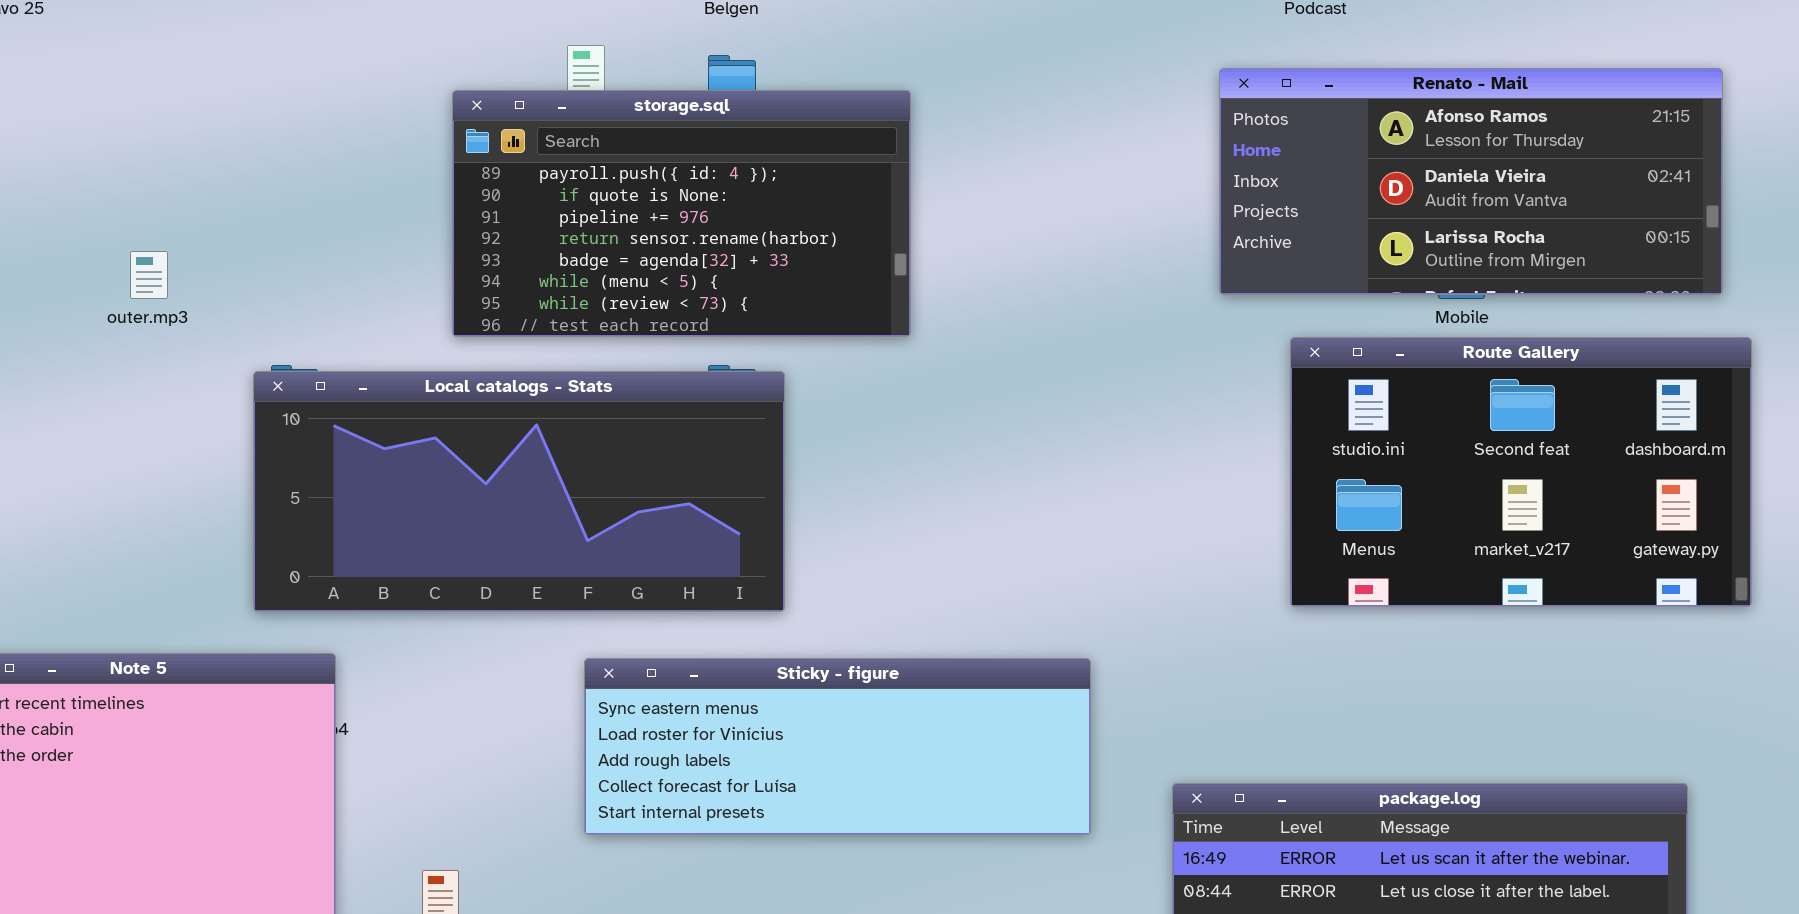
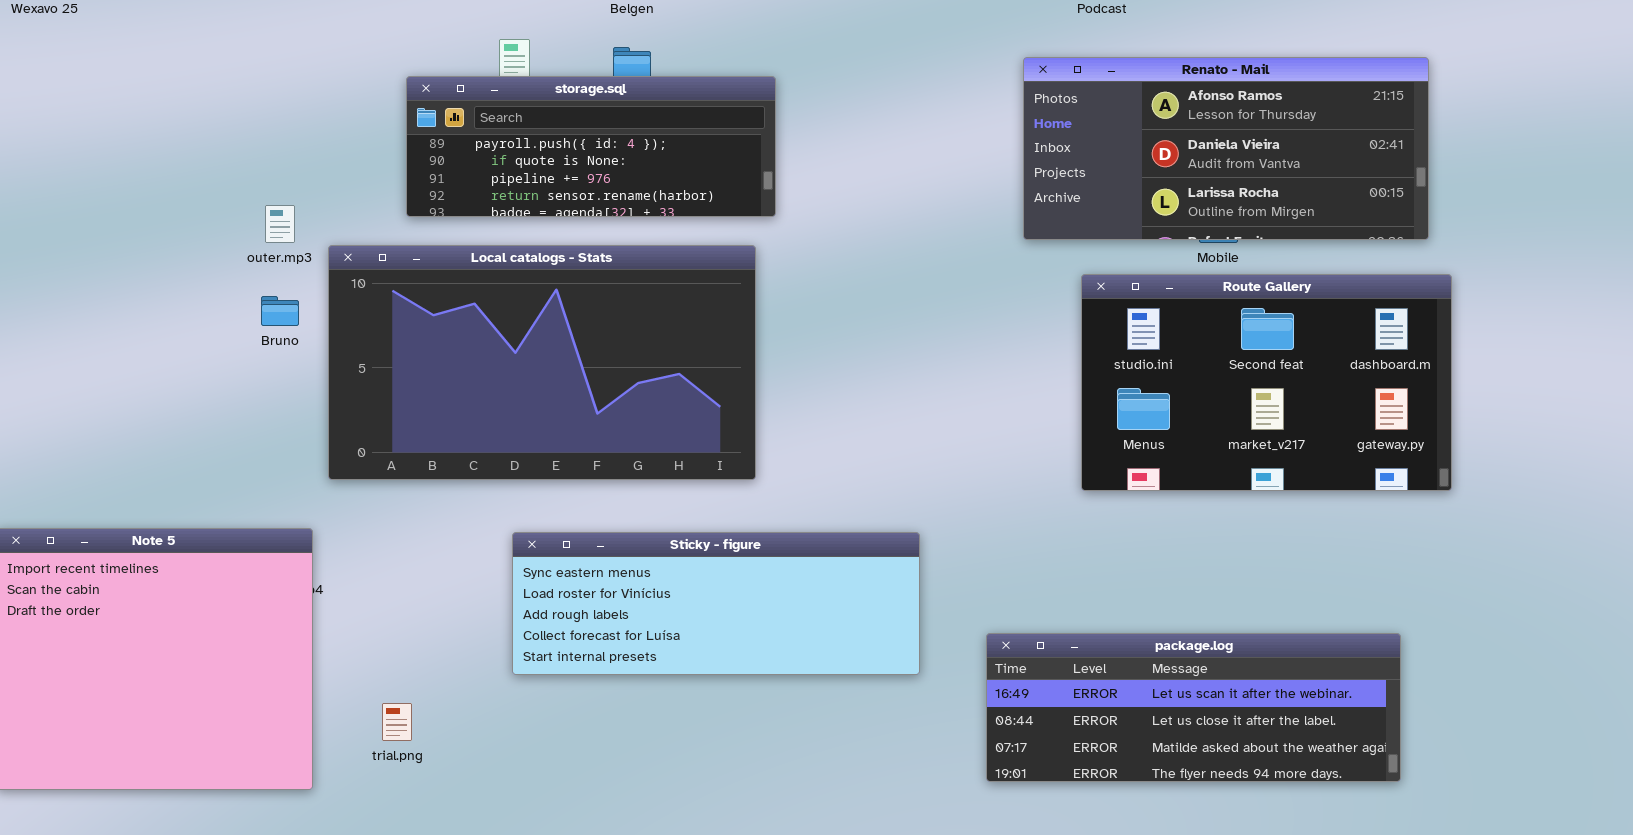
storage.sql: [452,90,911,337] -> [406,76,776,217], resized
outer.mp3: [130,251,168,299] -> [265,205,295,243], moved
Local catalogs - Stats: [253,371,785,612] -> [328,245,756,480], moved, resized

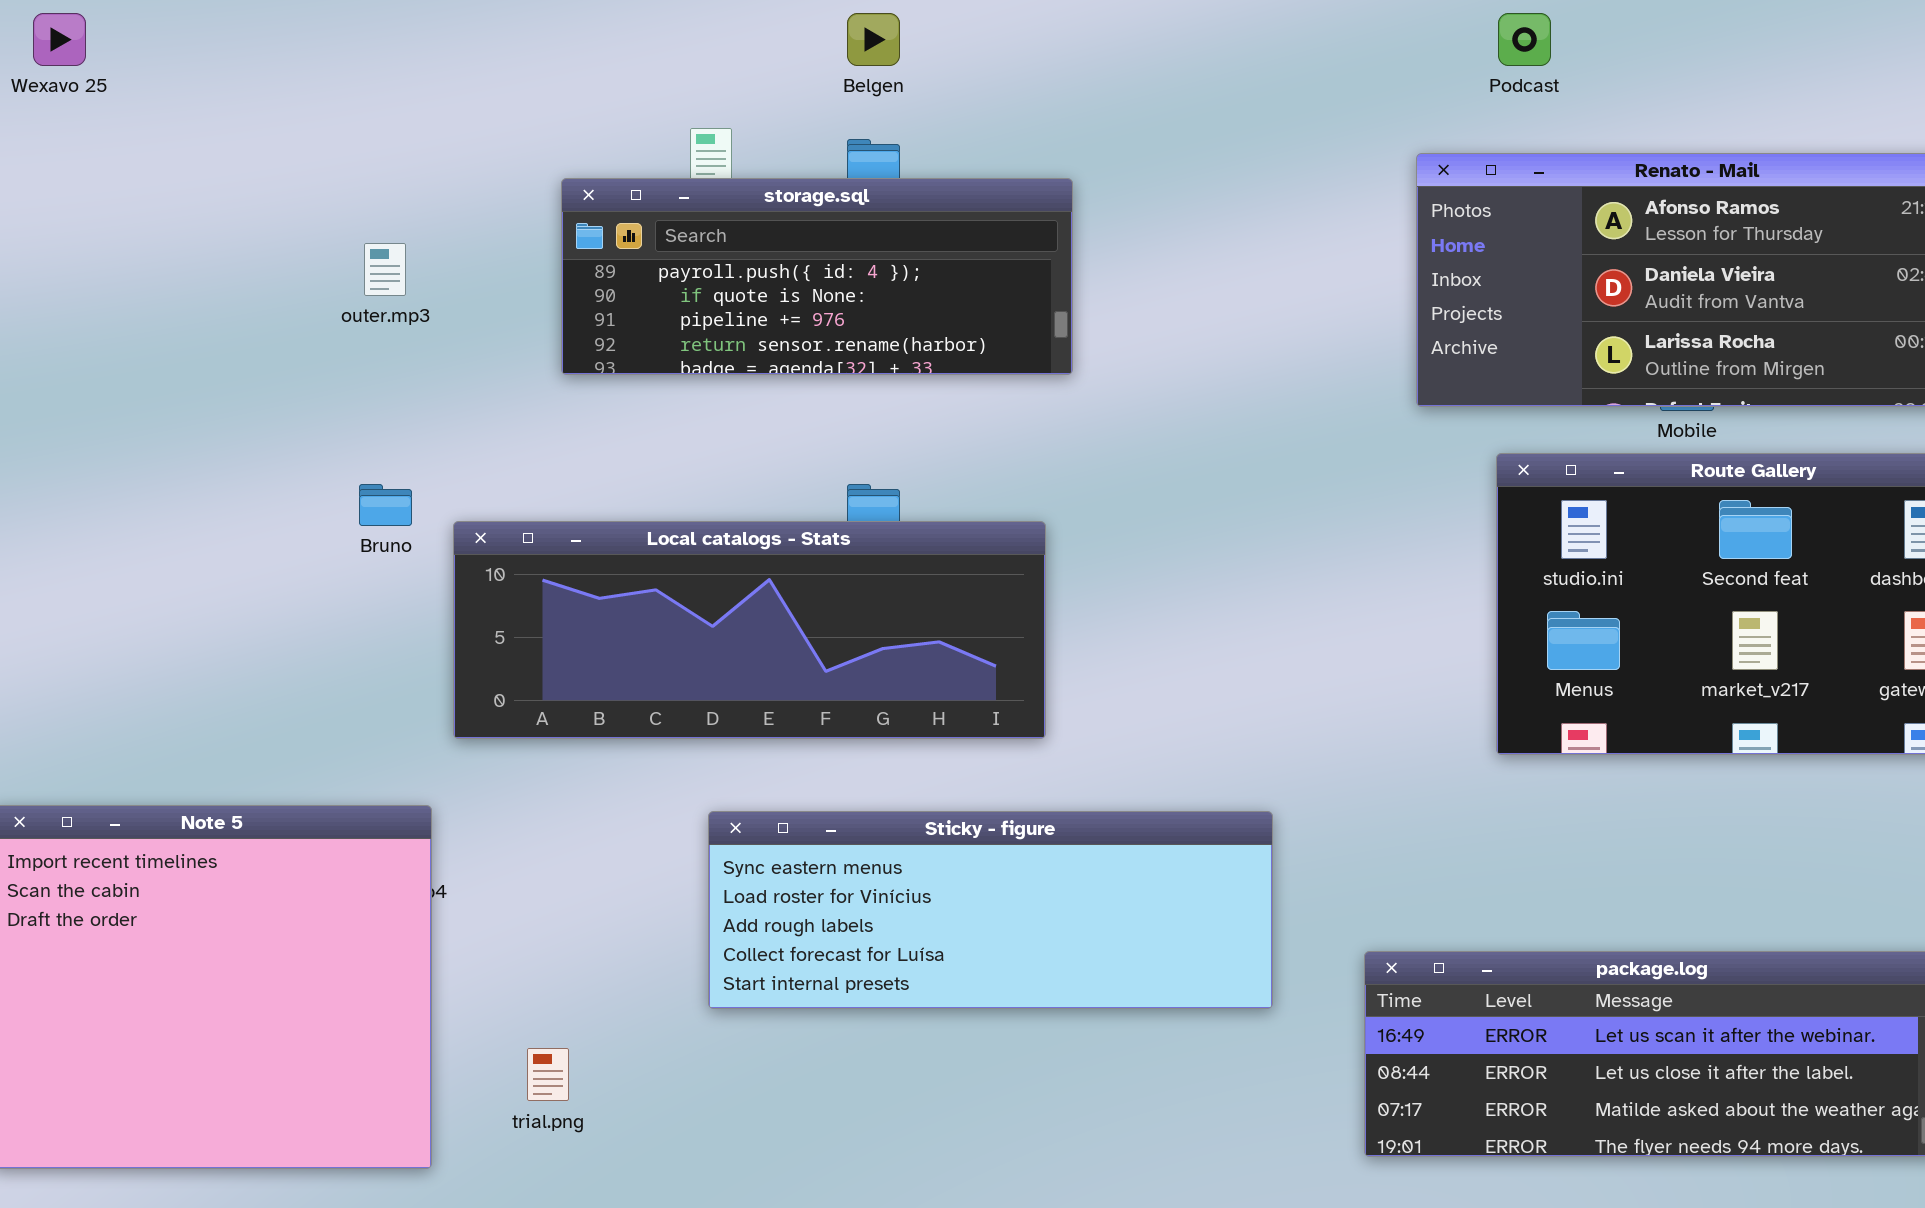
outer.mp3: [265,205,295,243] -> [364,243,406,296], moved
Local catalogs - Stats: [328,245,756,480] -> [453,521,1046,739], resized

